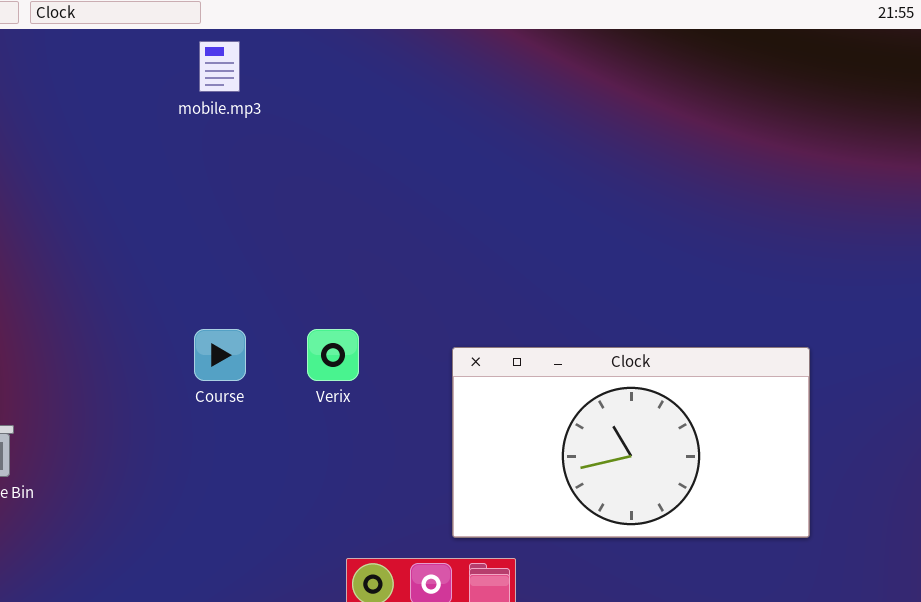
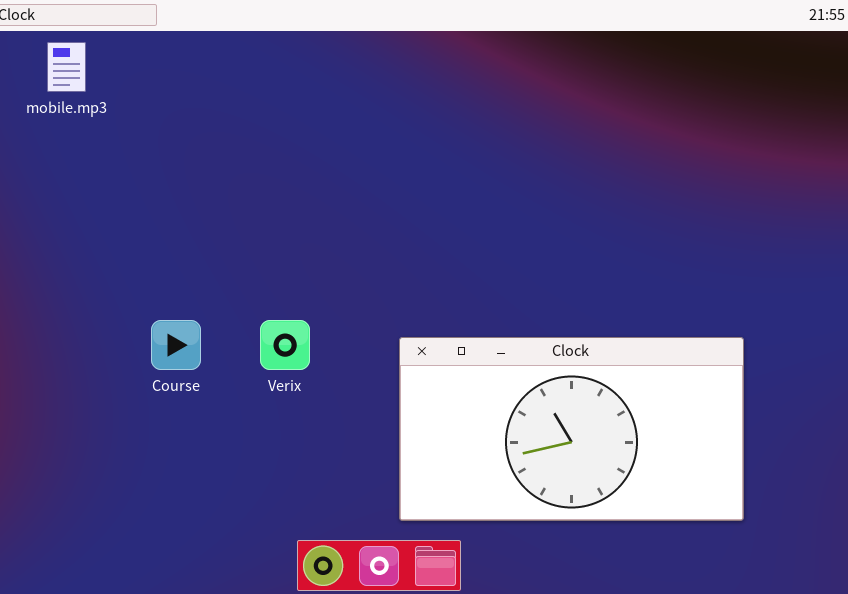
mobile.mp3: [199,41,240,92] -> [47,42,86,92], moved

